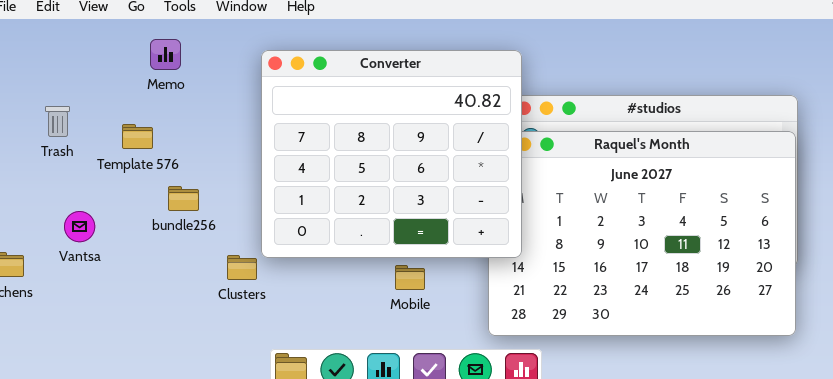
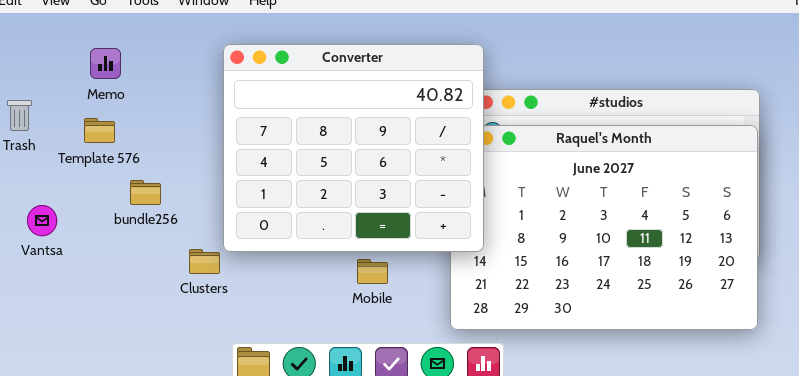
Memo: [150,39,181,70] -> [90,48,121,79], moved

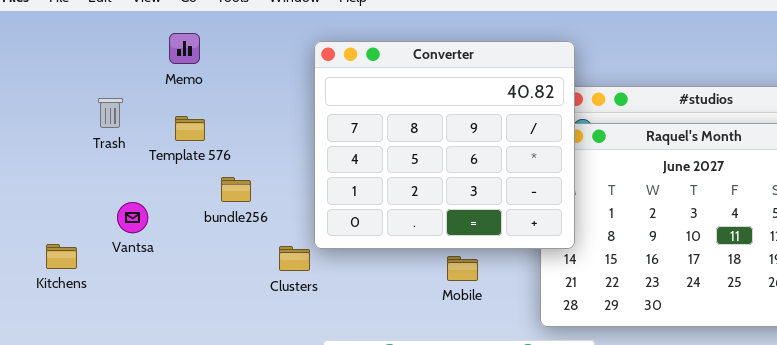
Memo: [90,48,121,79] -> [169,33,200,64], moved

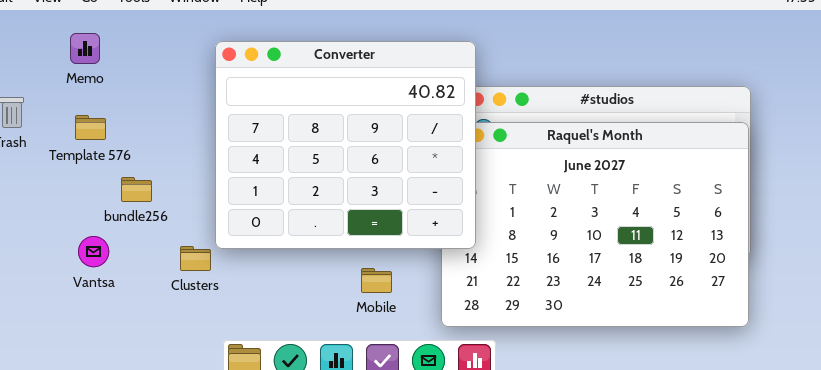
Vantsa: [117,202,148,233] -> [78,236,109,267], moved
Mobile: [447,256,478,281] -> [361,268,392,293], moved

